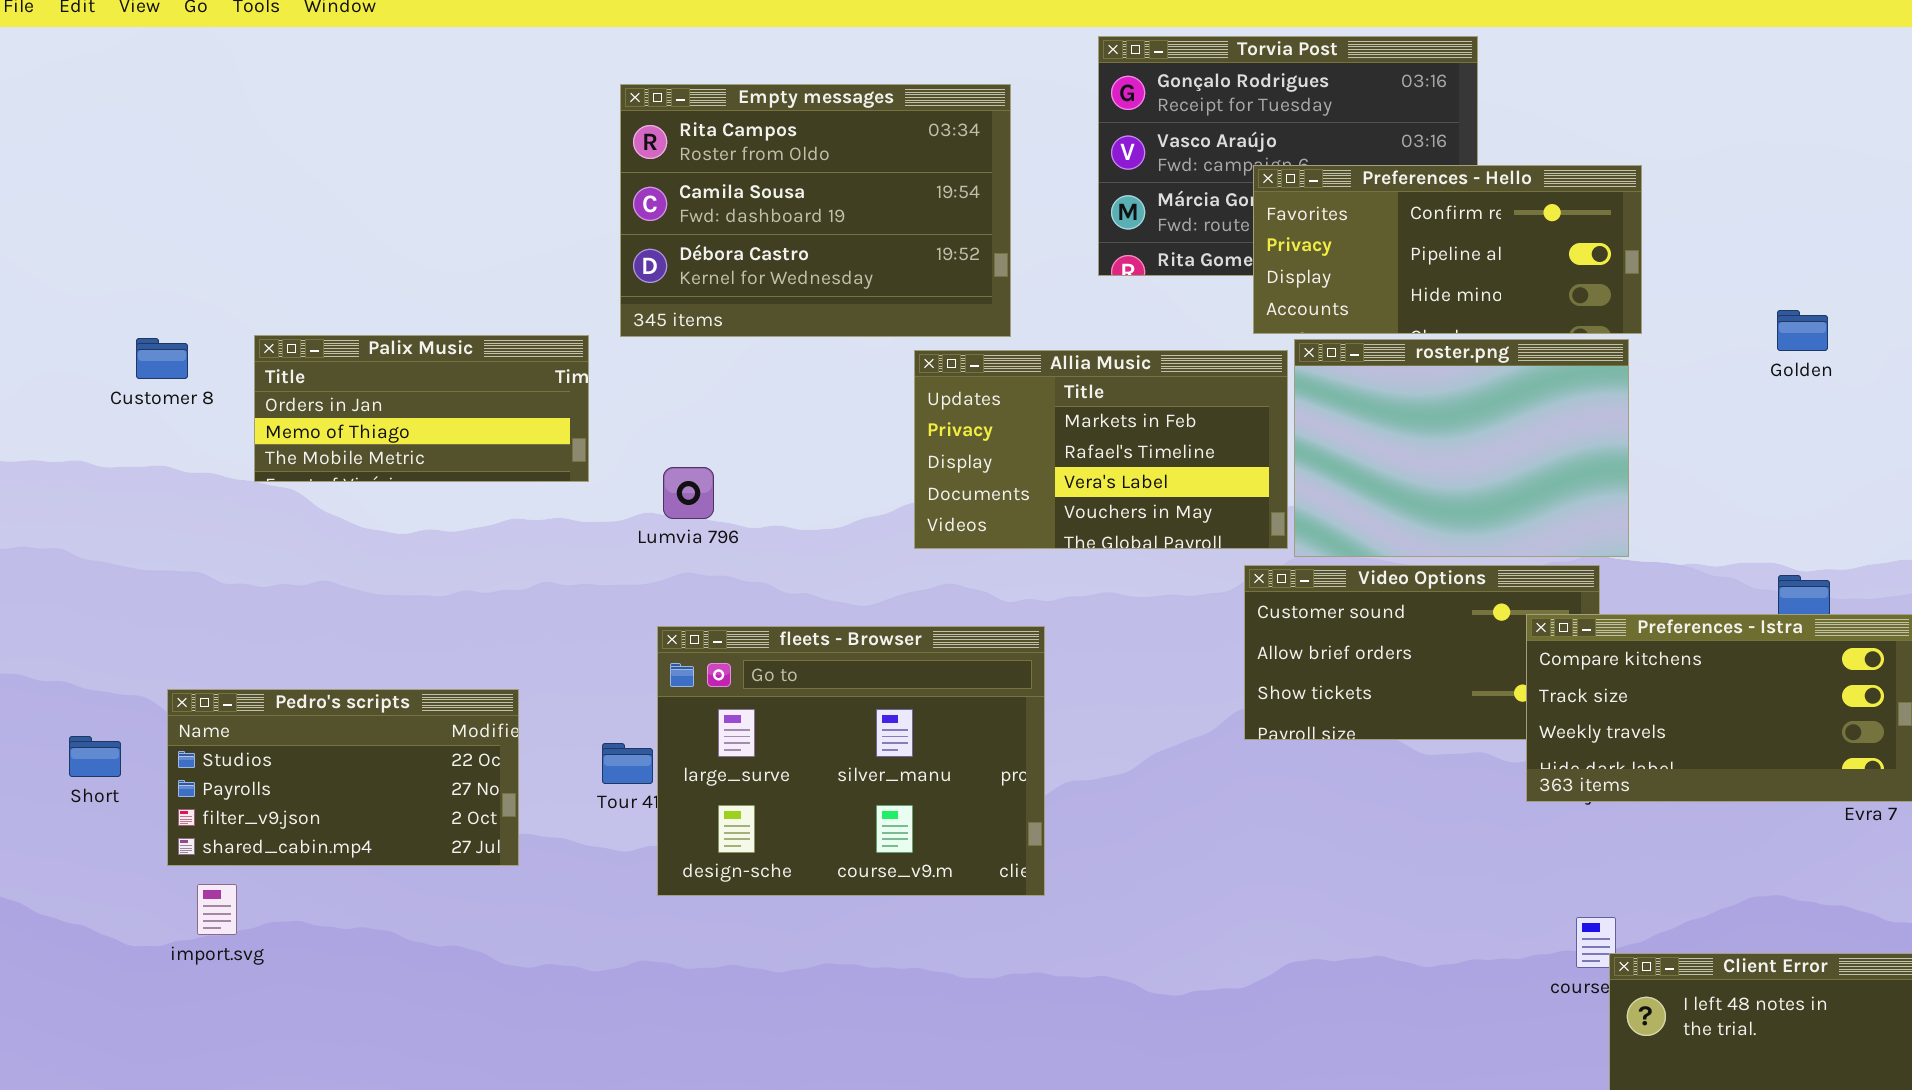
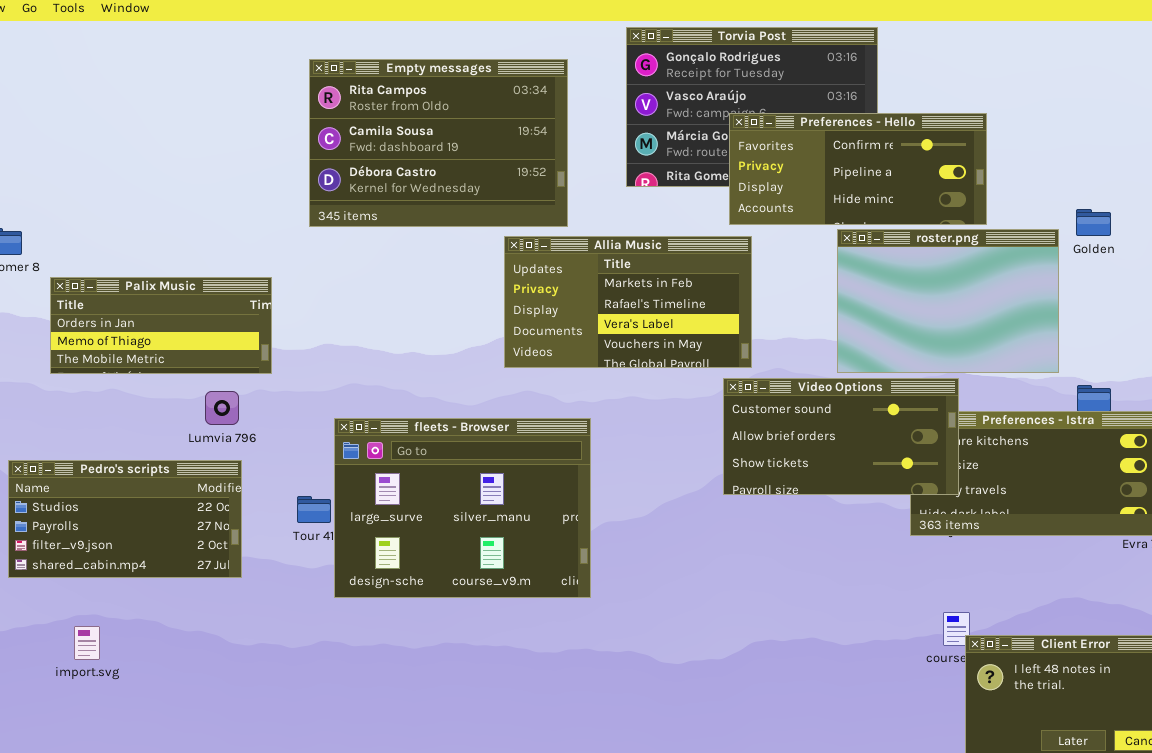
Palix Music: [254,335,589,482] -> [50,277,272,374], moved
roster.png: [1294,339,1629,557] -> [837,229,1059,373], moved
Lumvia 796: [663,467,714,519] -> [205,391,239,425], moved
Video Options: [1244,565,1600,740] -> [723,378,959,495], raised
import.svg: [197,884,237,935] -> [74,626,100,660], moved

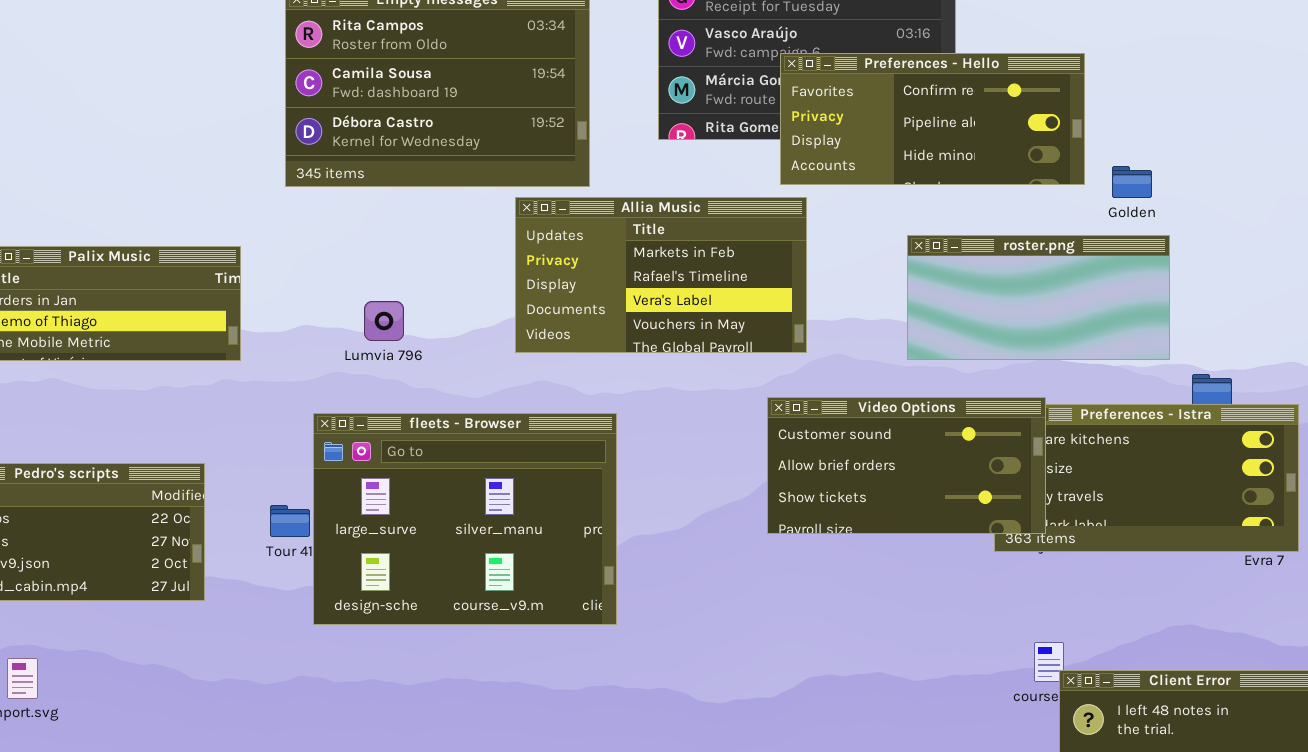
Golden: [1076,209,1111,236] -> [1112,166,1152,198], moved
roster.png: [837,229,1059,373] -> [907,235,1170,360], resized
Video Options: [723,378,959,495] -> [767,397,1046,534], moved
Lumvia 796: [205,391,239,425] -> [364,301,404,341], moved

